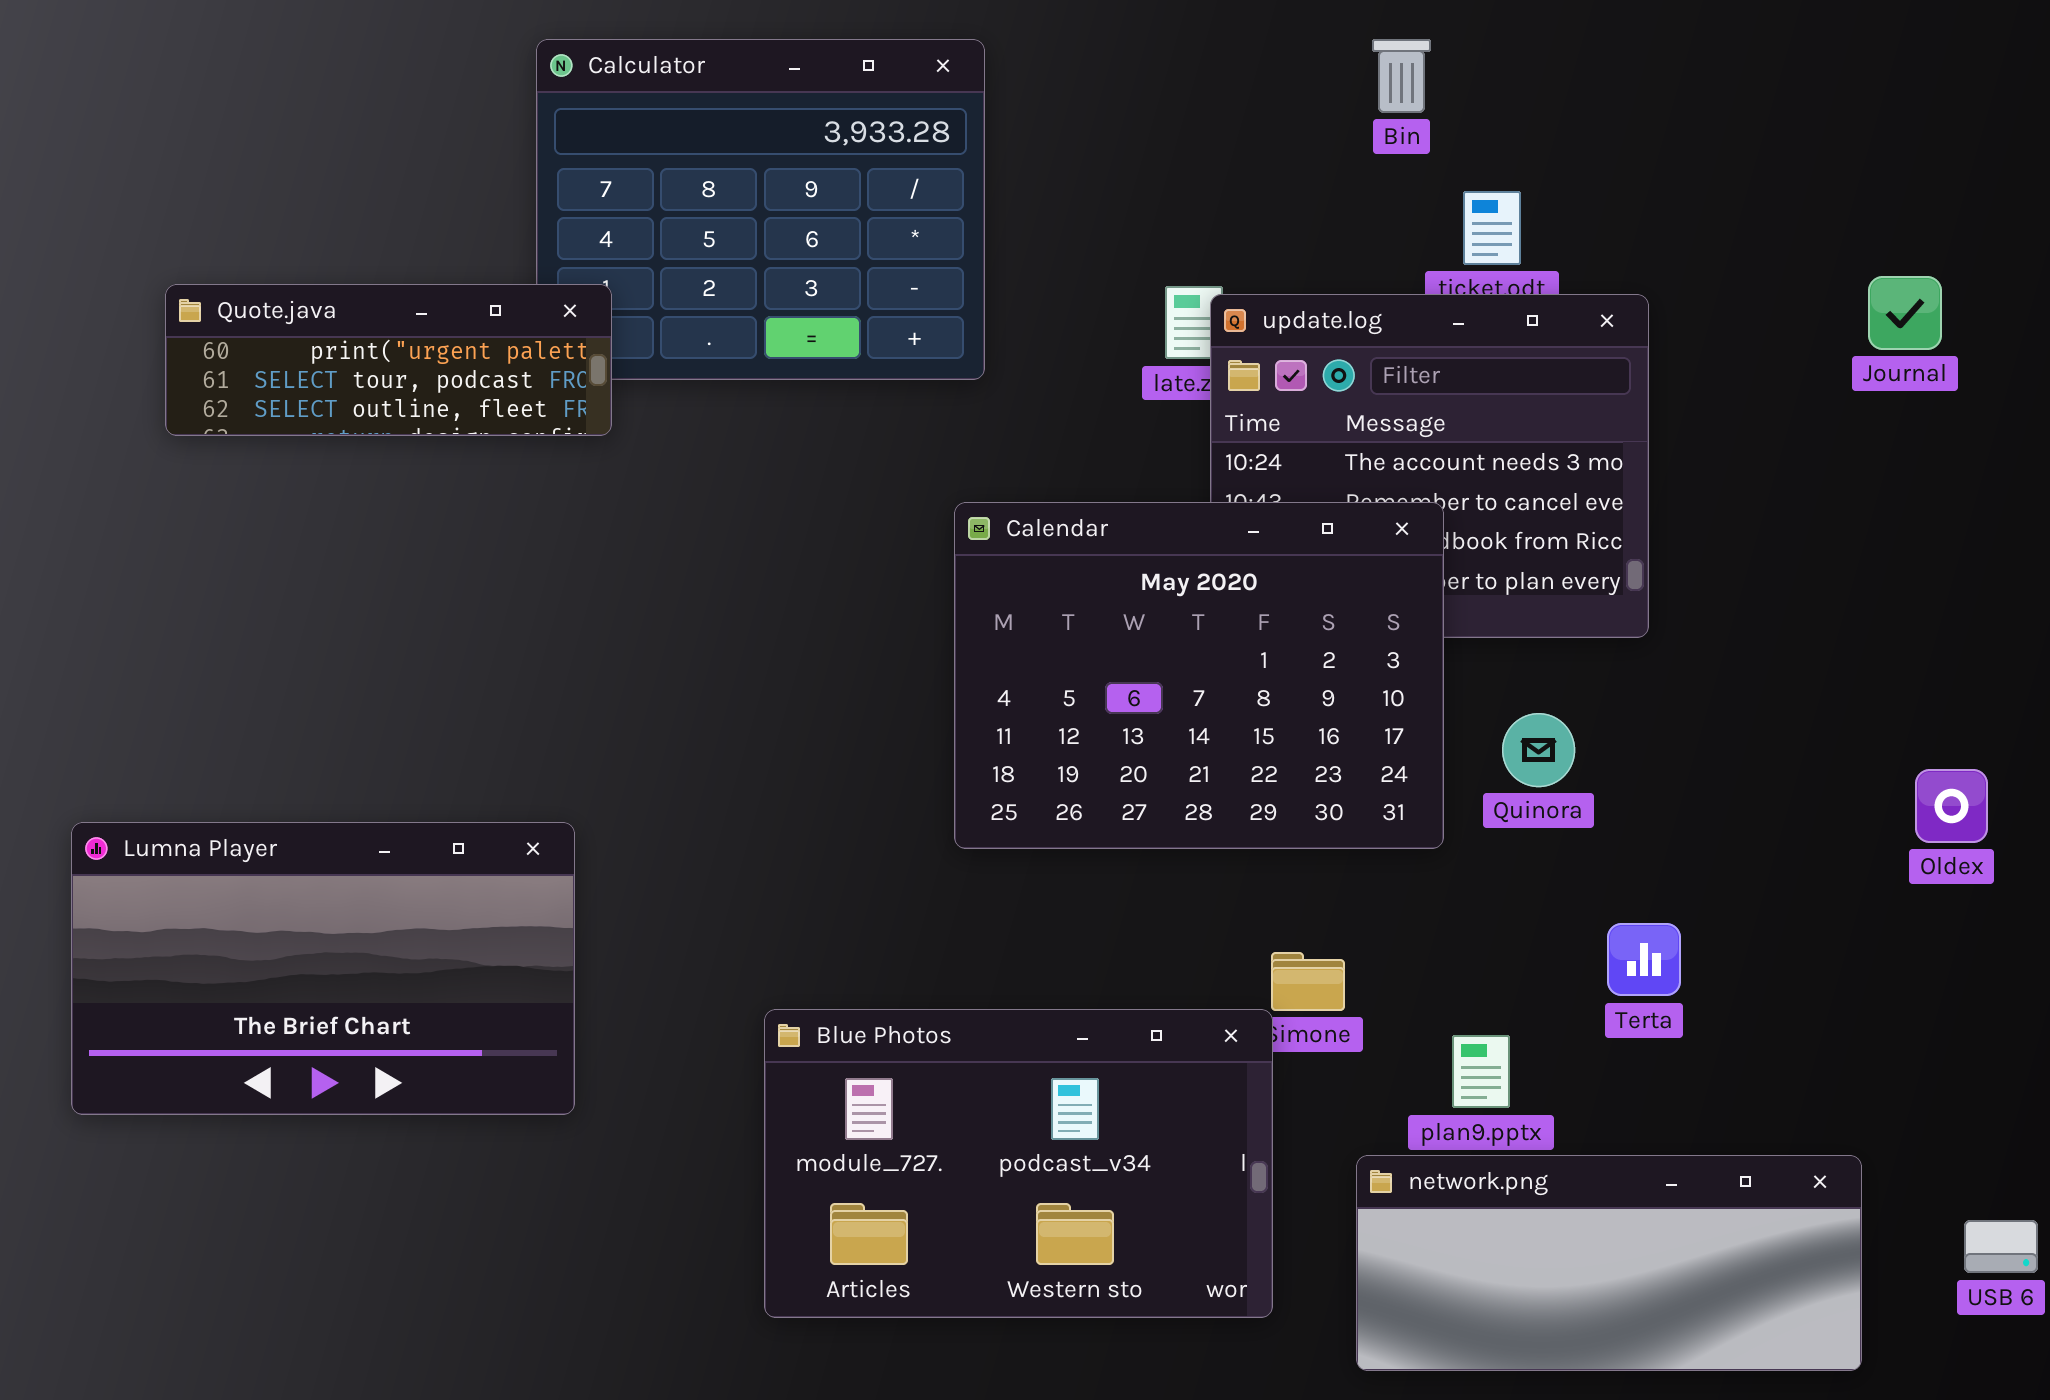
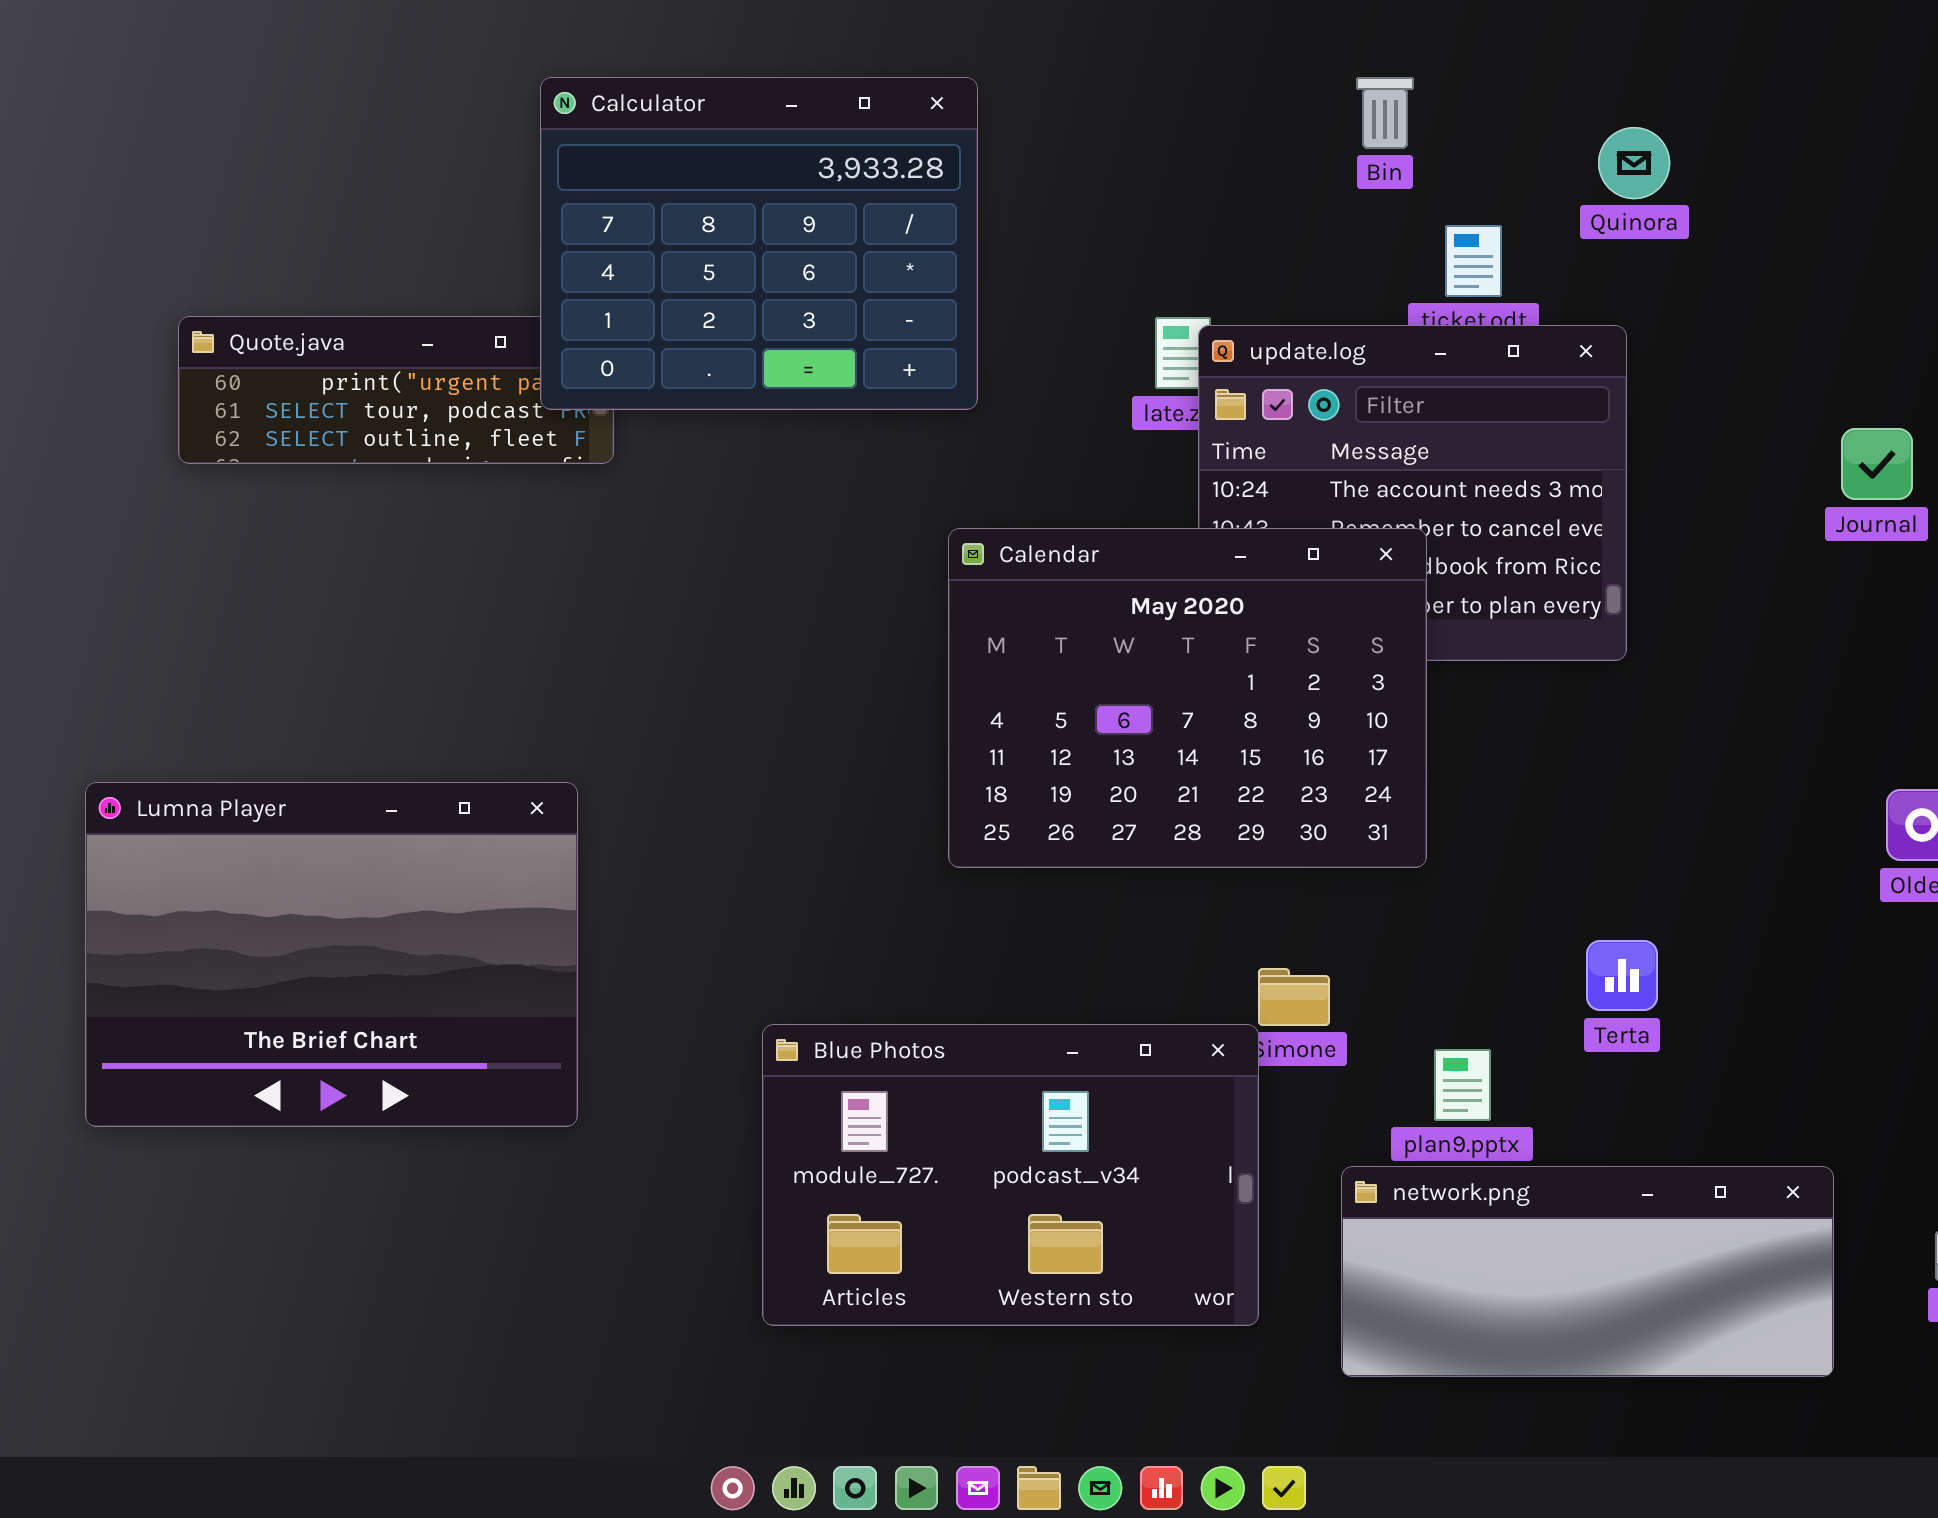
Calculator: [536,39,985,380] -> [540,77,978,410], raised
Journal: [1868,276,1942,350] -> [1841,428,1913,500], moved
Quinora: [1502,713,1575,787] -> [1598,127,1670,199], moved
Lumna Player: [71,822,575,1115] -> [85,782,578,1127], resized

